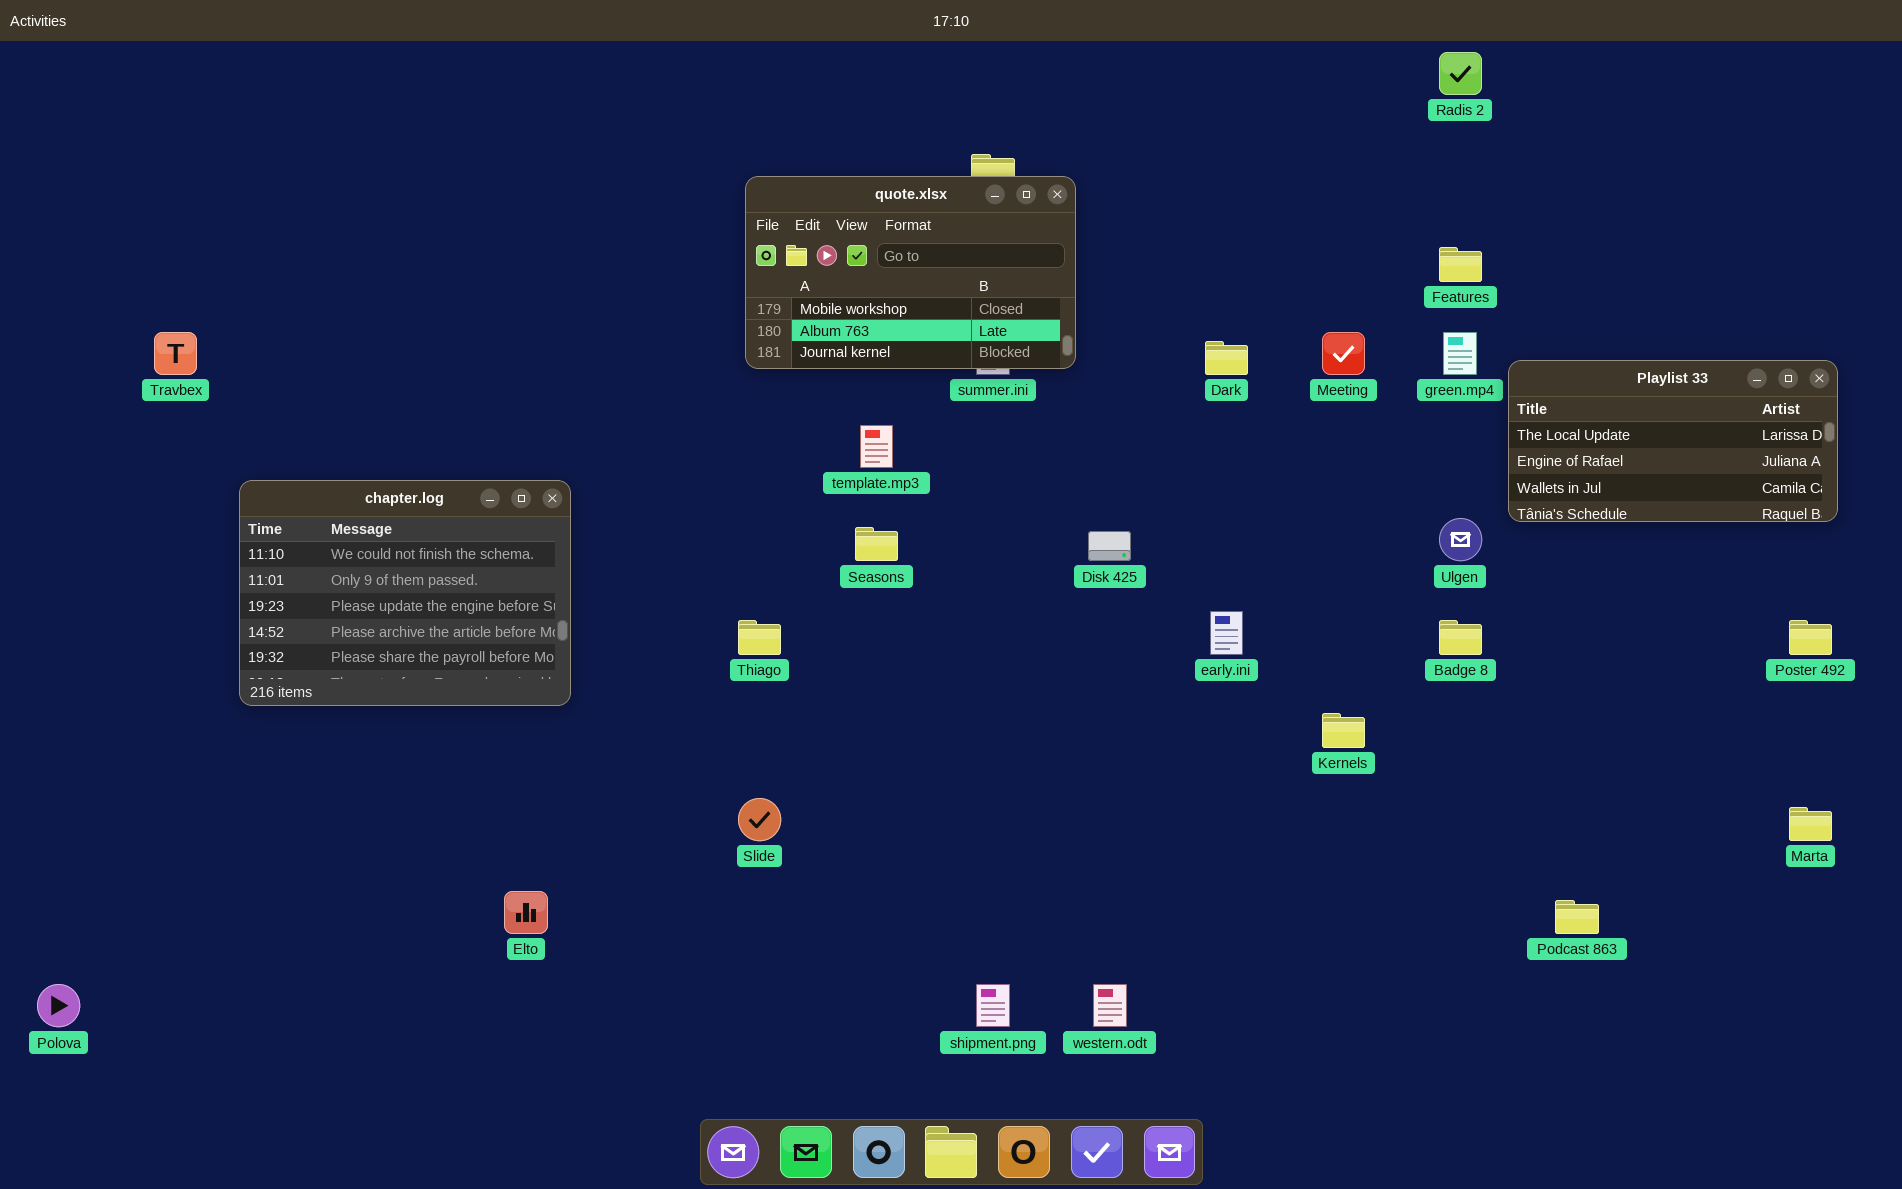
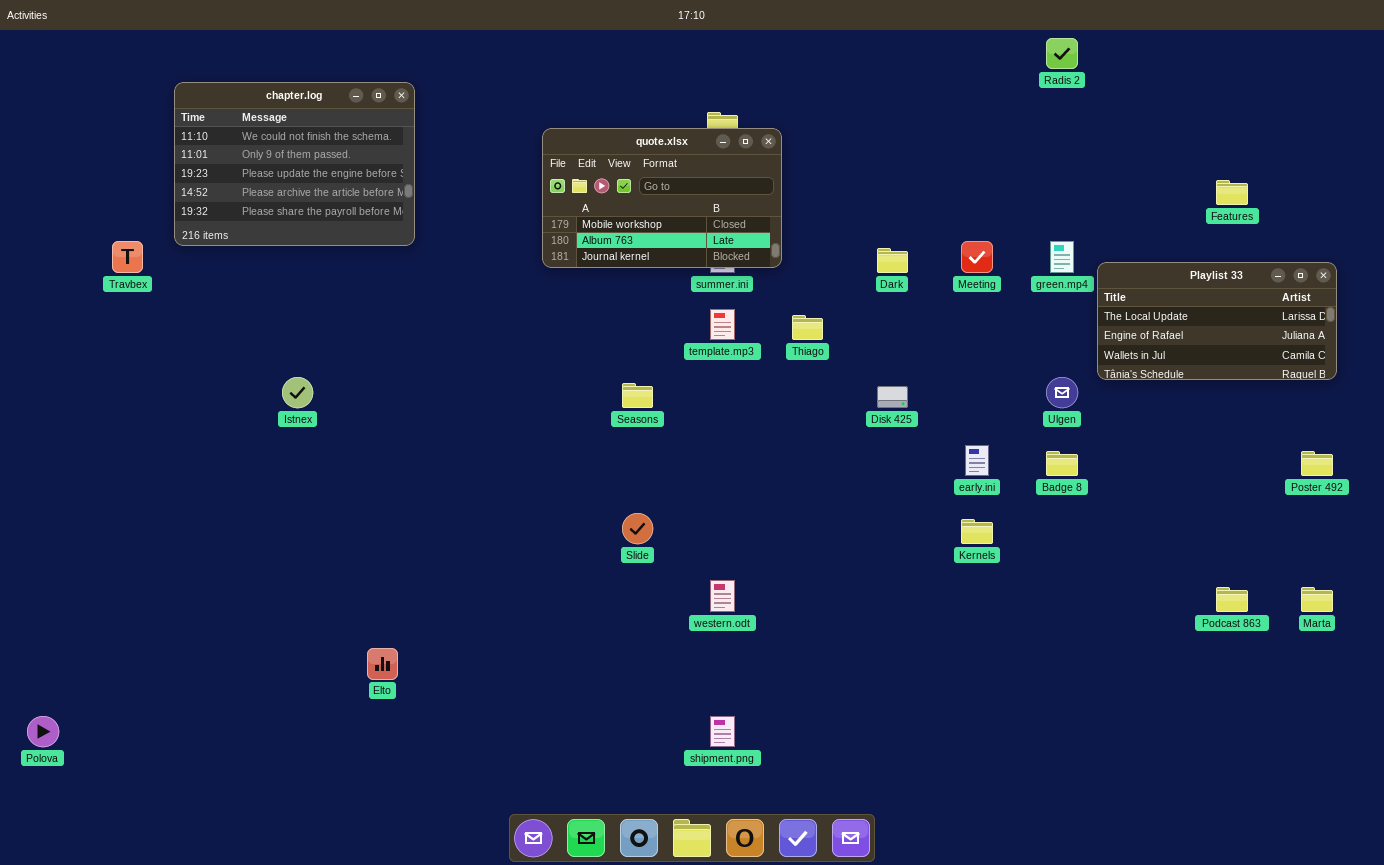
Features: [1439,247,1482,282] -> [1216,180,1248,205], moved
template.mp3: [860,425,893,468] -> [710,309,735,340], moved
chapter.log: [239,480,571,706] -> [174,82,415,246], moved
Disk 425: [1088,531,1131,561] -> [877,386,908,408], moved
early.ini: [1210,611,1243,655] -> [965,445,989,476], moved
Thiago: [738,620,781,655] -> [792,315,823,340], moved
Slide: [738,798,781,841] -> [622,513,653,544], moved
Podcast 863: [1555,900,1599,934] -> [1216,587,1248,612], moved
western.odt: [1093,984,1127,1027] -> [710,580,735,612], moved

